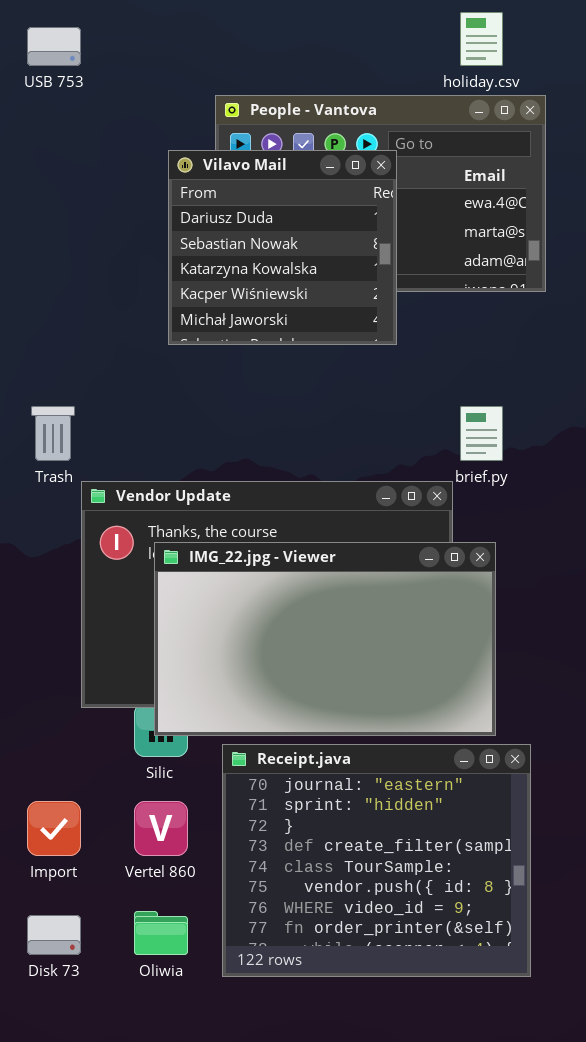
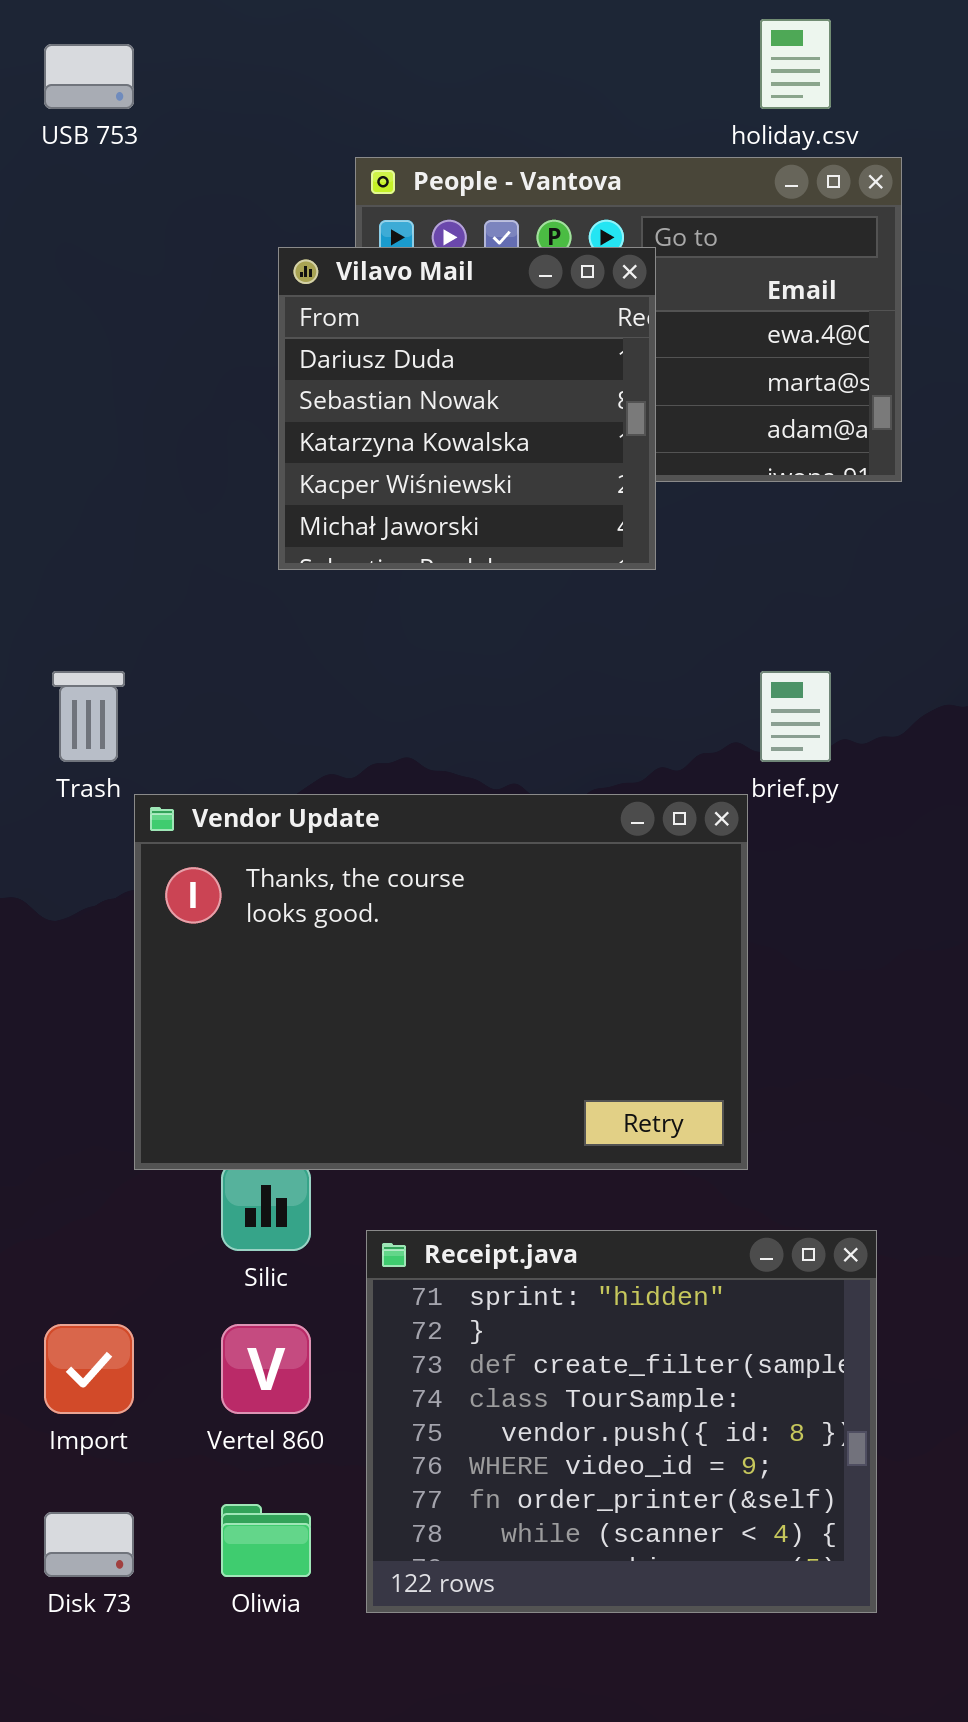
IMG_22.jpg - Viewer: [154,542,496,736] -> none, closed
Receipt.java: [222,744,531,977] -> [366,1230,877,1613], scrolled down 1 row

